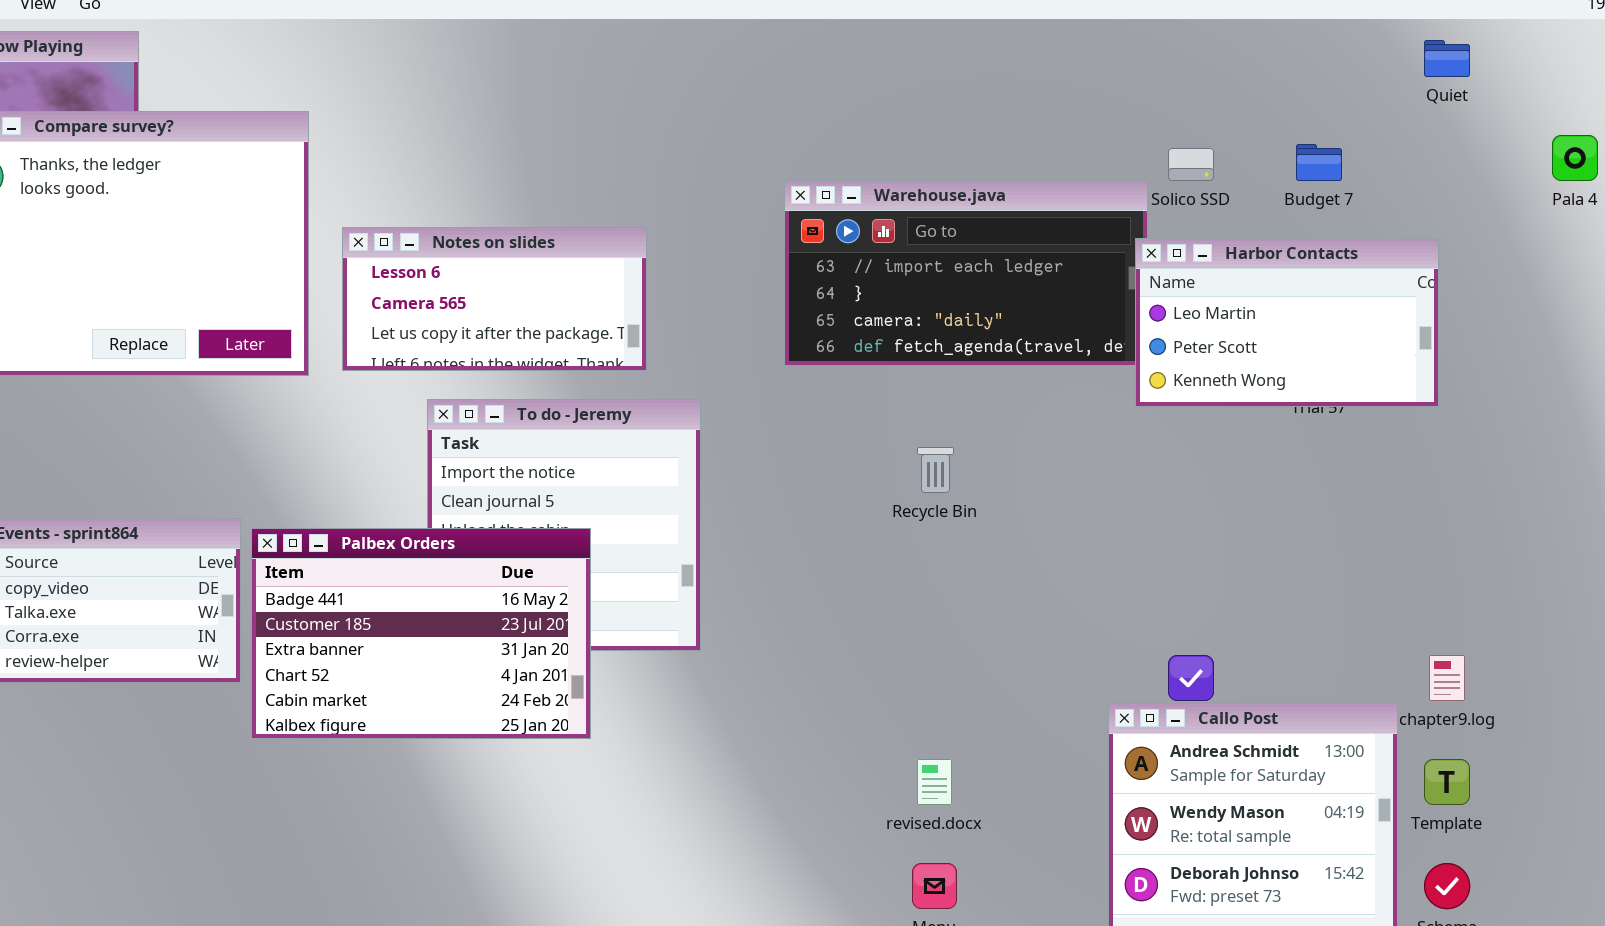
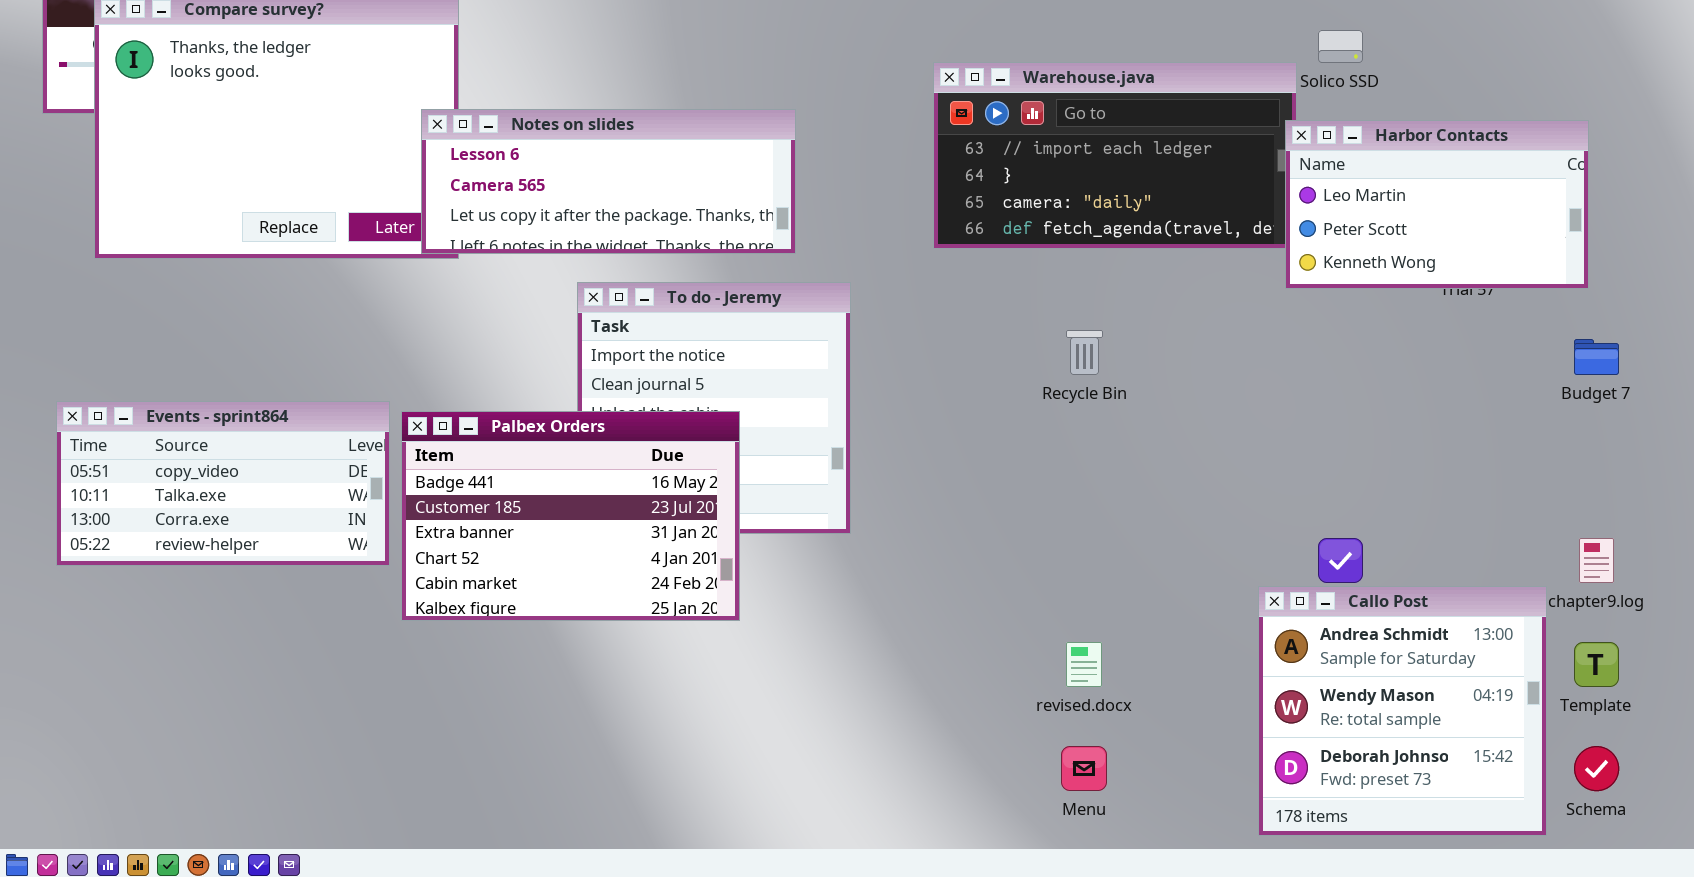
Budget 7: [1296,144,1342,181] -> [1574,339,1619,375], moved
Notes on slides: [342,227,647,371] -> [421,109,796,254], resized

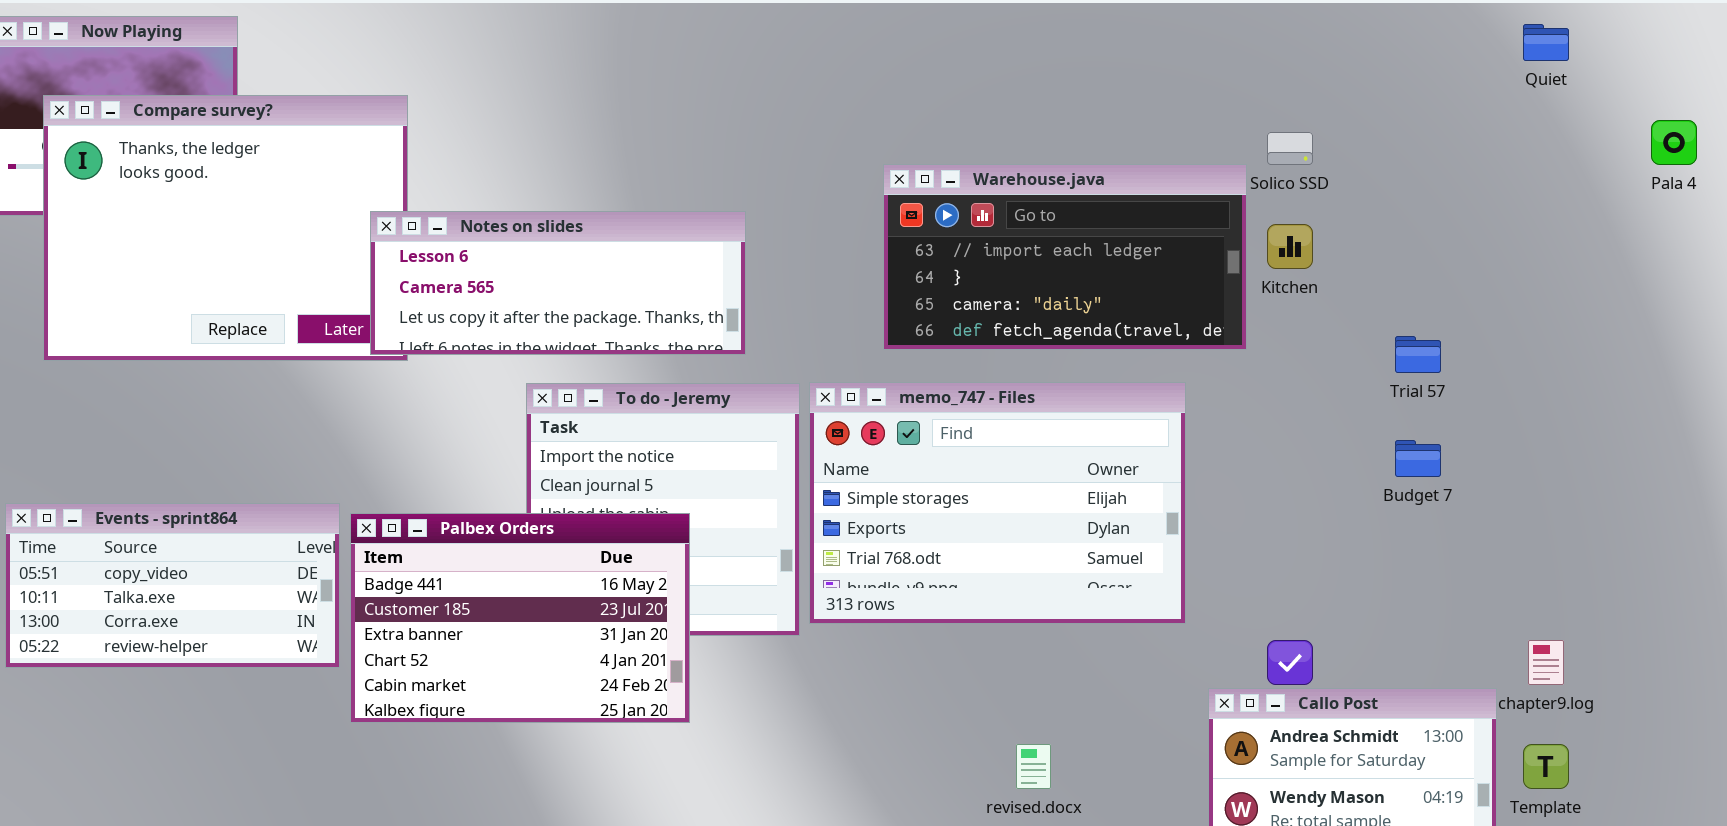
Harbor Contacts: [1285,120,1589,289] -> none, closed
memo_747 - Files: none -> [809,382,1186,624], opened
Budget 7: [1574,339,1619,375] -> [1395,440,1441,477], moved

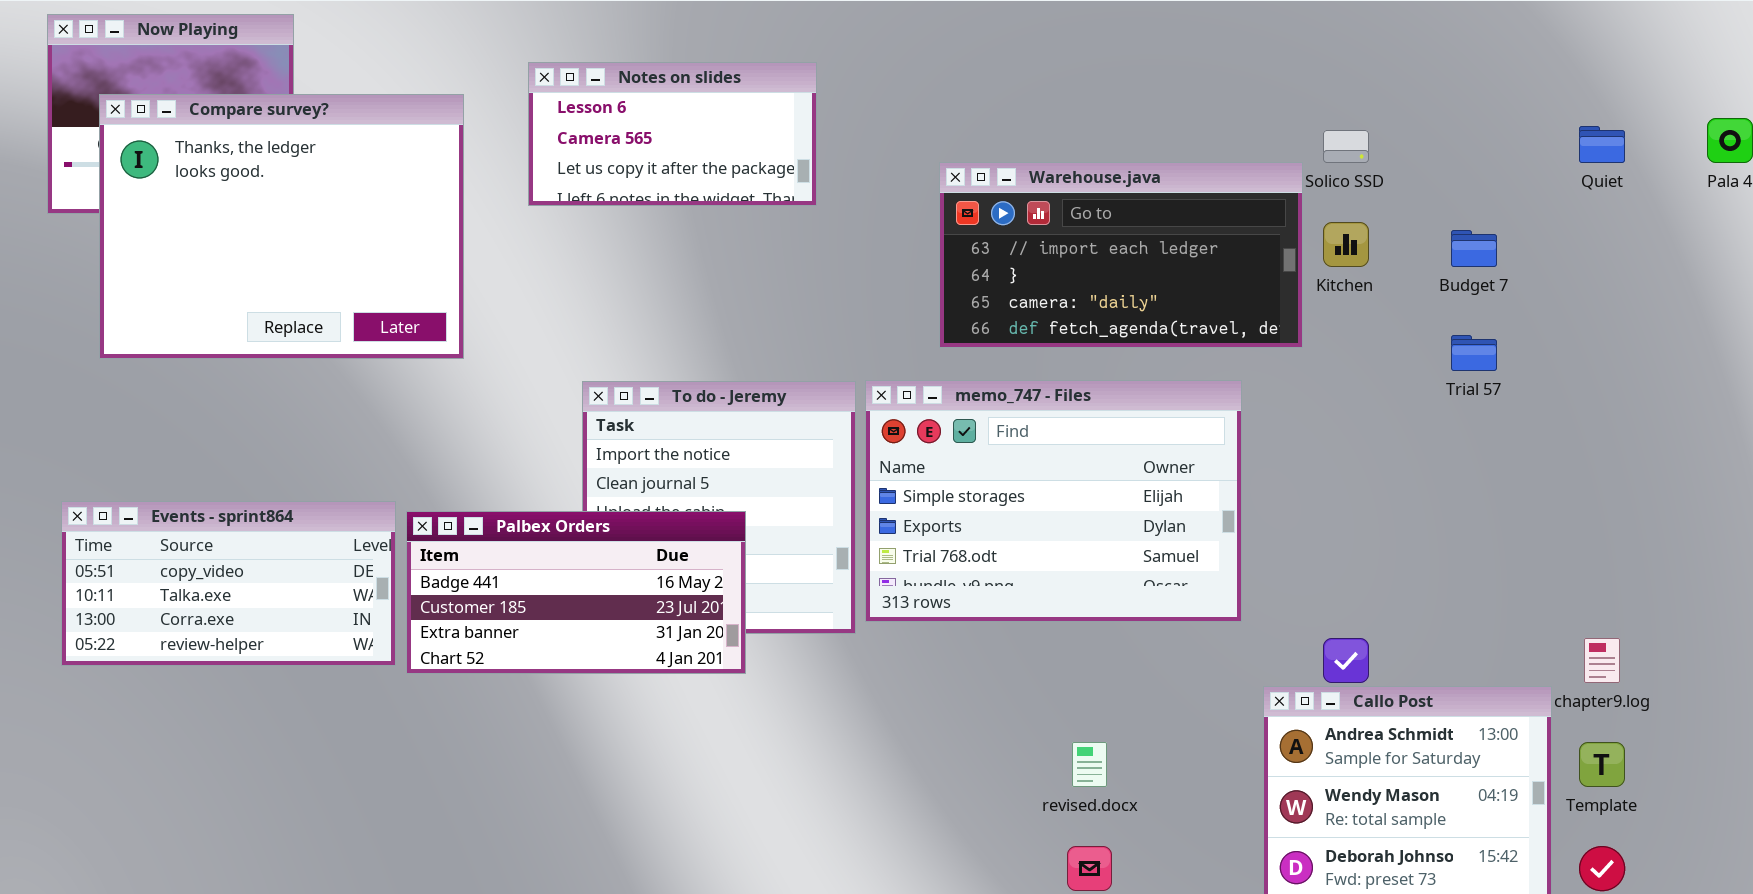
Quiet: [1523,24,1569,61] -> [1579,126,1625,163], moved
Notes on slides: [370,211,746,355] -> [528,62,817,206], moved, resized
Budget 7: [1395,440,1441,477] -> [1451,230,1497,267], moved
Palbex Orders: [350,513,690,723] -> [406,511,746,674], resized

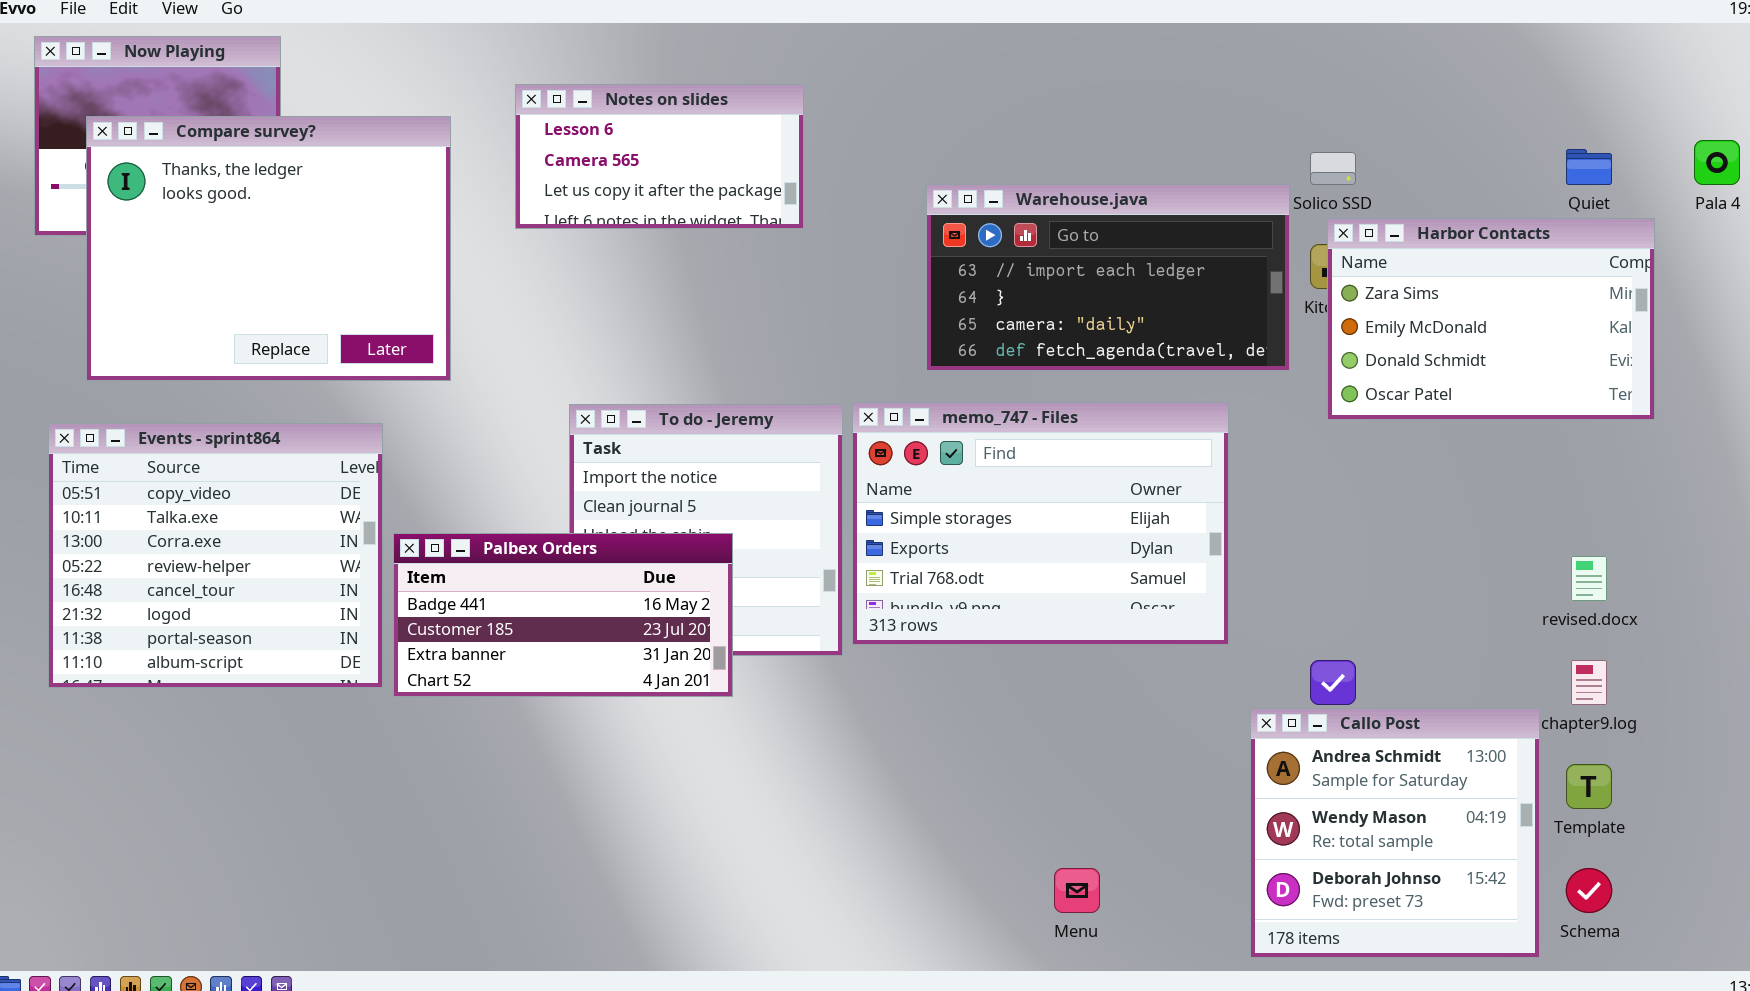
Harbor Contacts: none -> [1327,218,1655,420], opened
Events - sprint864: [61,501,396,666] -> [48,423,383,688], resized
revised.docx: [1072,742,1107,787] -> [1571,556,1607,601], moved

